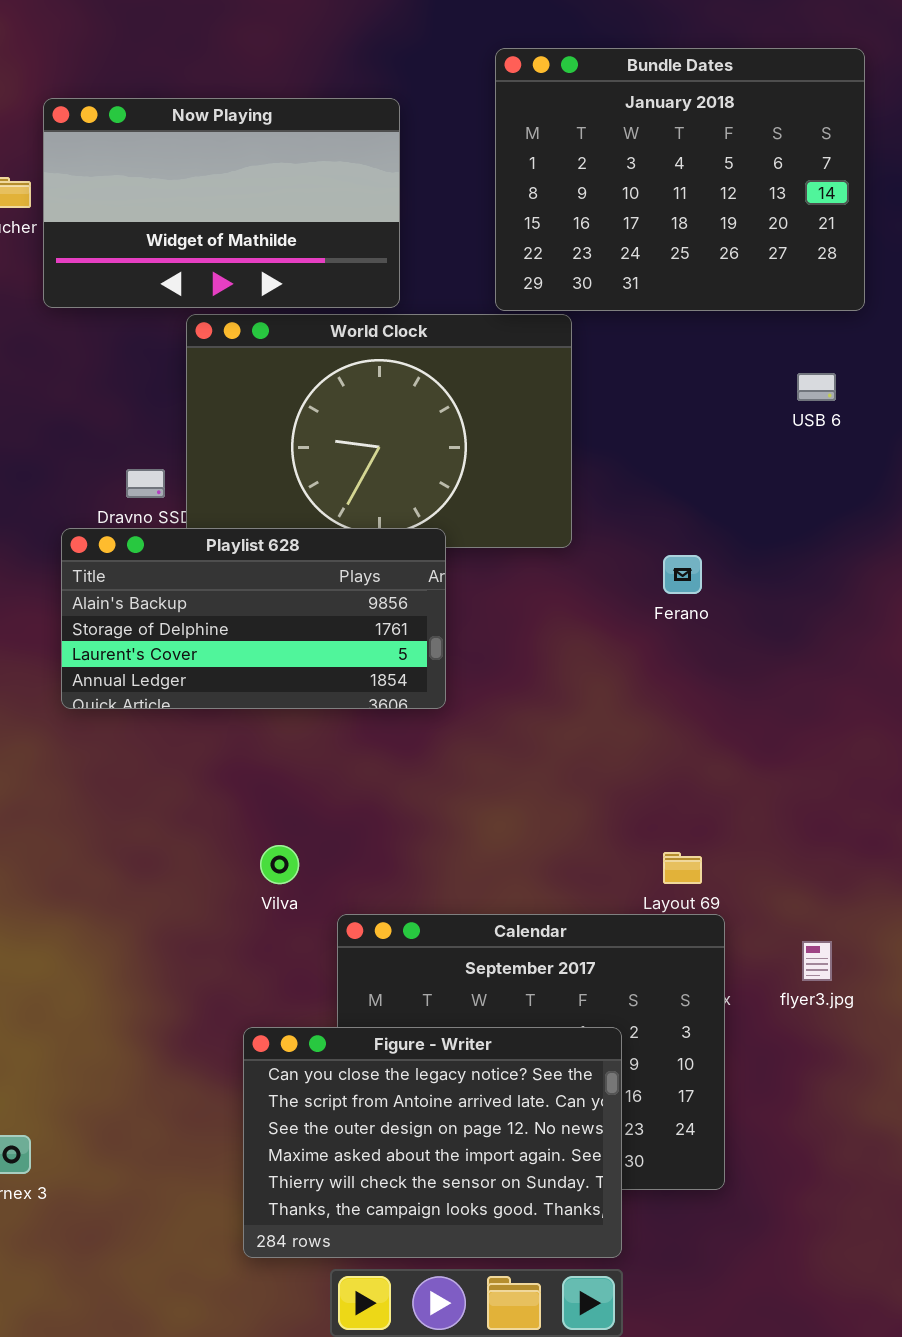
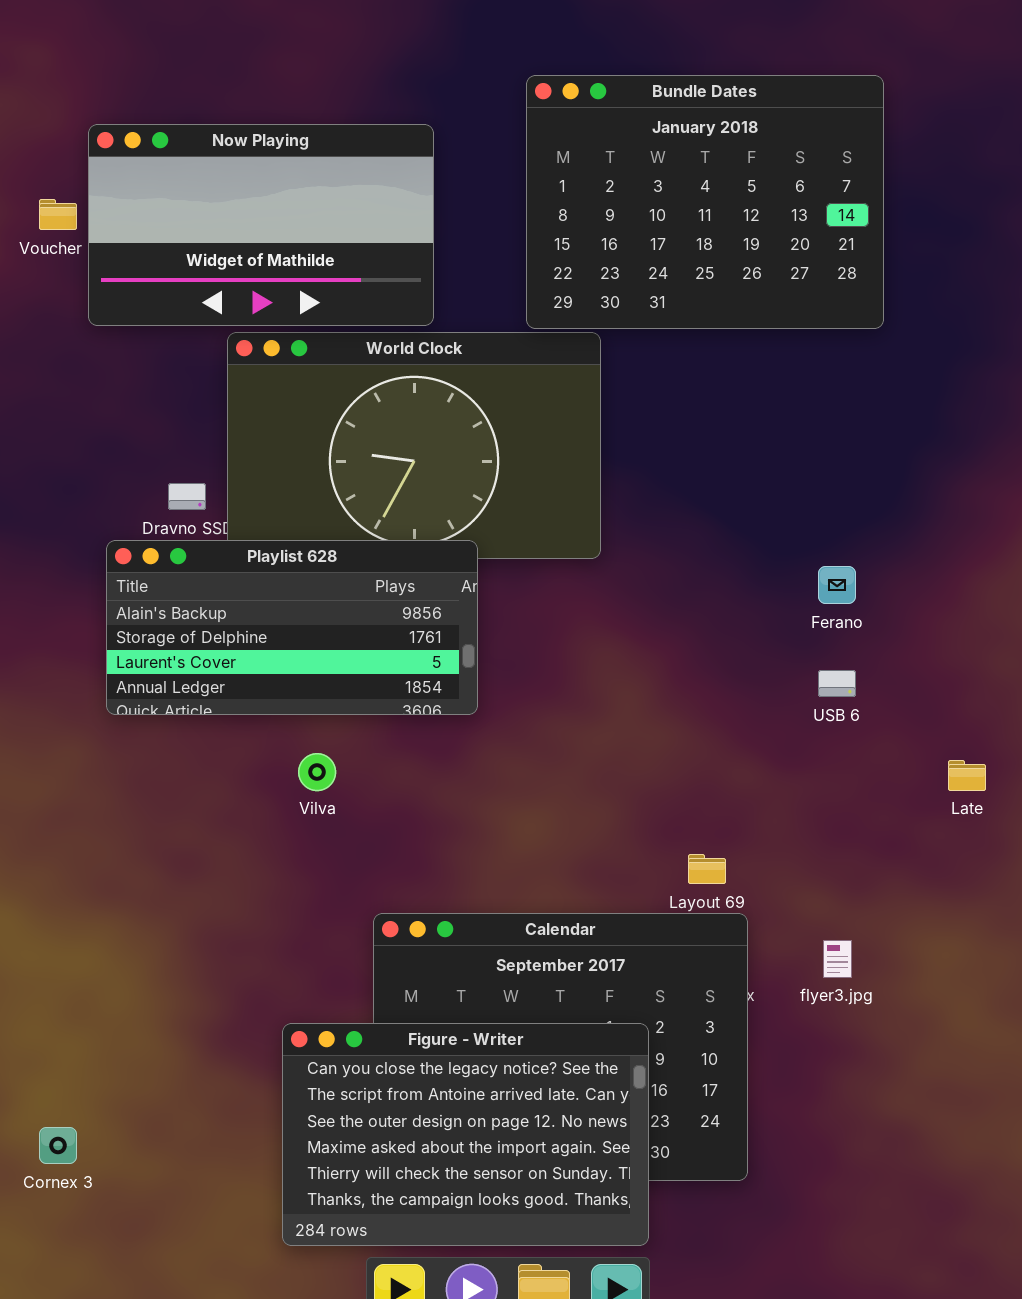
USB 6: [797,373,836,401] -> [818,670,856,697], moved
Ferano: [663,555,702,594] -> [818,566,856,604], moved
Vilva: [260,845,299,884] -> [298,753,336,791], moved

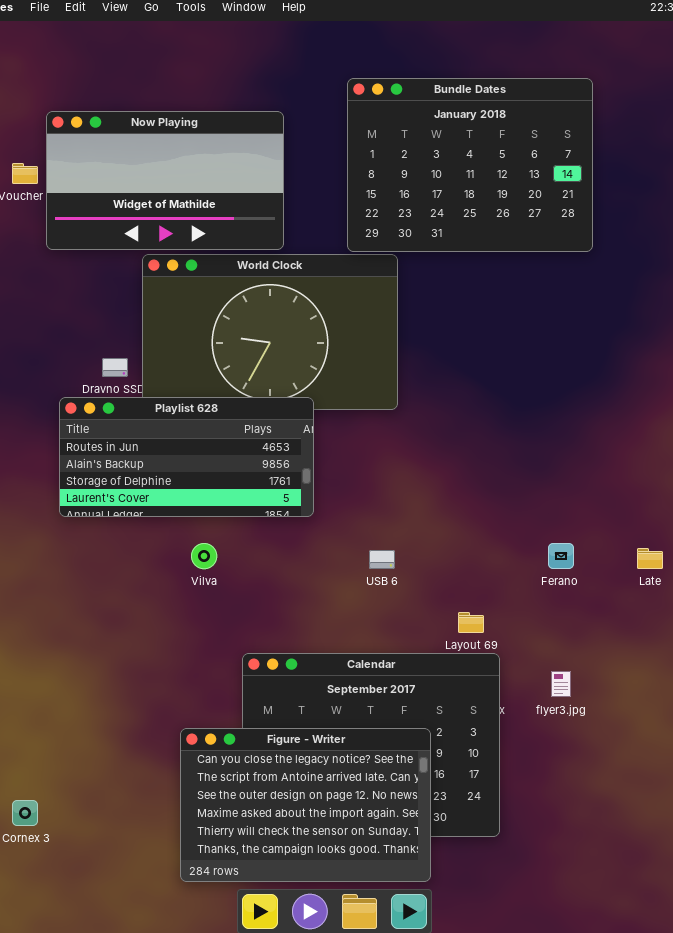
Playlist 628: [106,540,478,715] -> [59,397,314,517], scrolled up 1 row
Ferano: [818,566,856,604] -> [548,543,574,569], moved
USB 6: [818,670,856,697] -> [369,550,395,569], moved

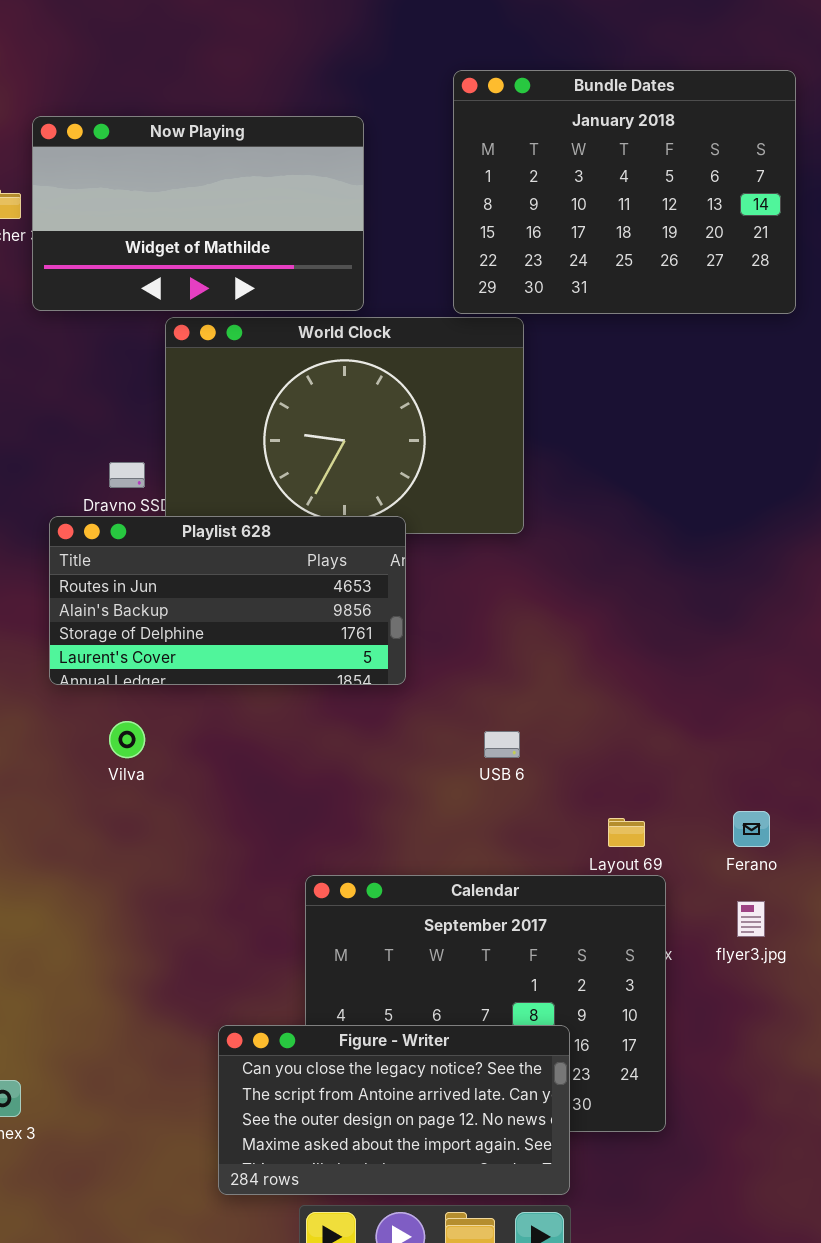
Vilva: [191,543,217,569] -> [109,721,145,758], moved
Ferano: [548,543,574,569] -> [733,811,770,847], moved
Figure - Writer: [180,728,431,882] -> [218,1025,570,1195], resized

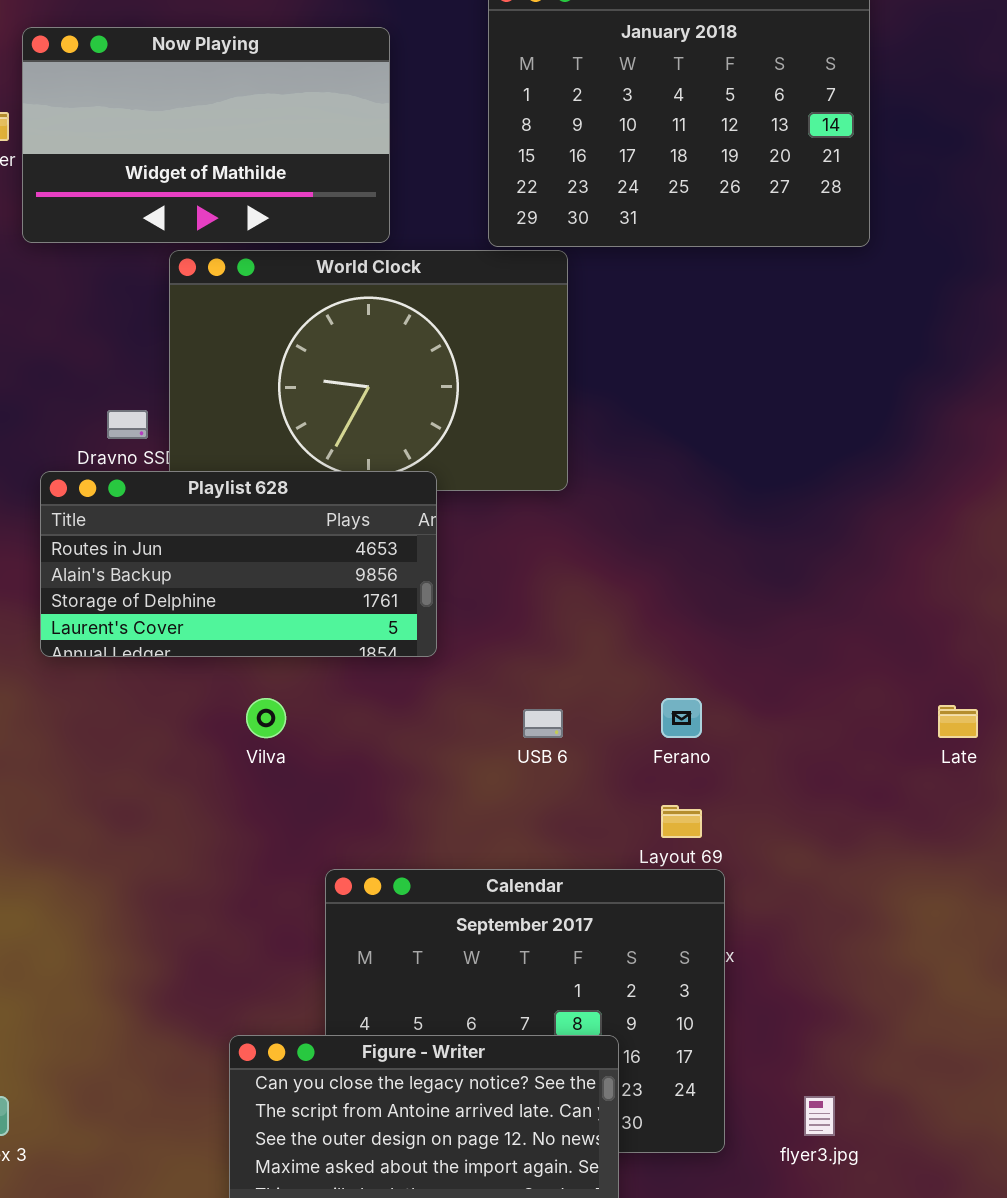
Vilva: [109,721,145,758] -> [246,698,286,738], moved
Ferano: [733,811,770,847] -> [661,698,702,738], moved
flyer3.jpg: [737,901,765,937] -> [804,1096,835,1136], moved

